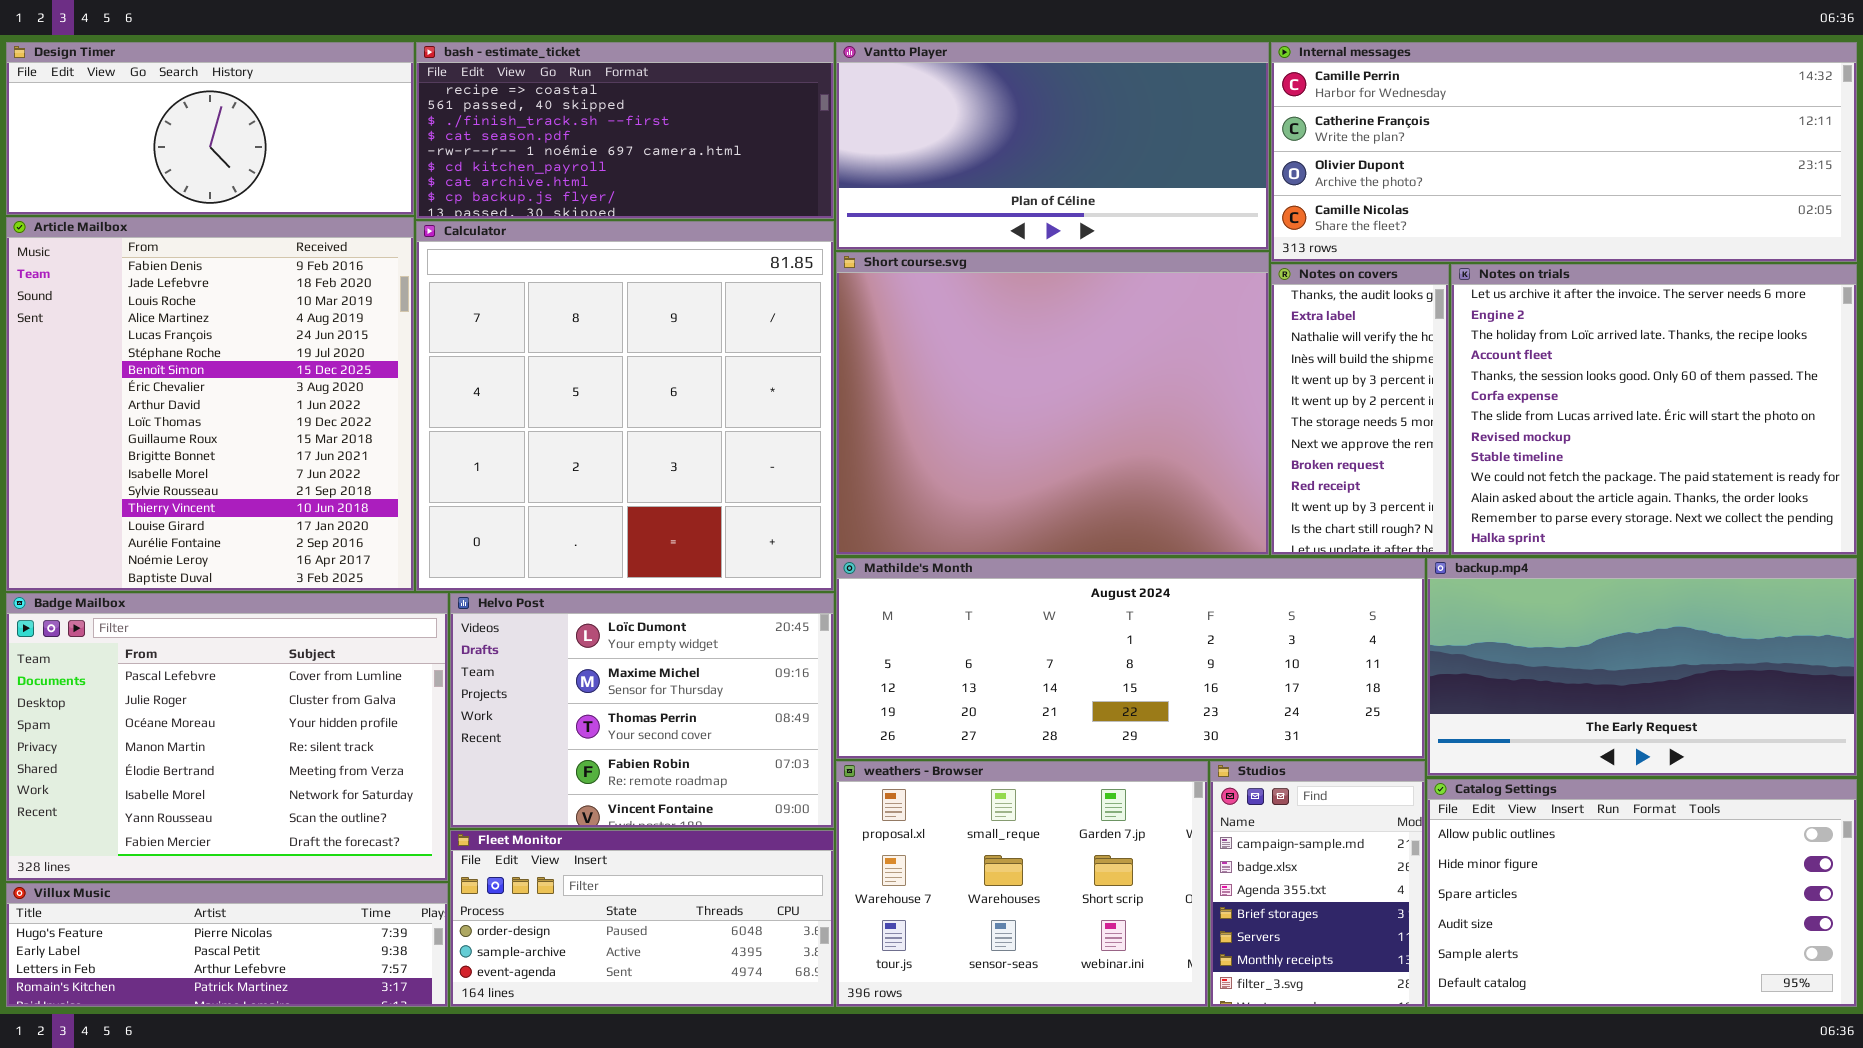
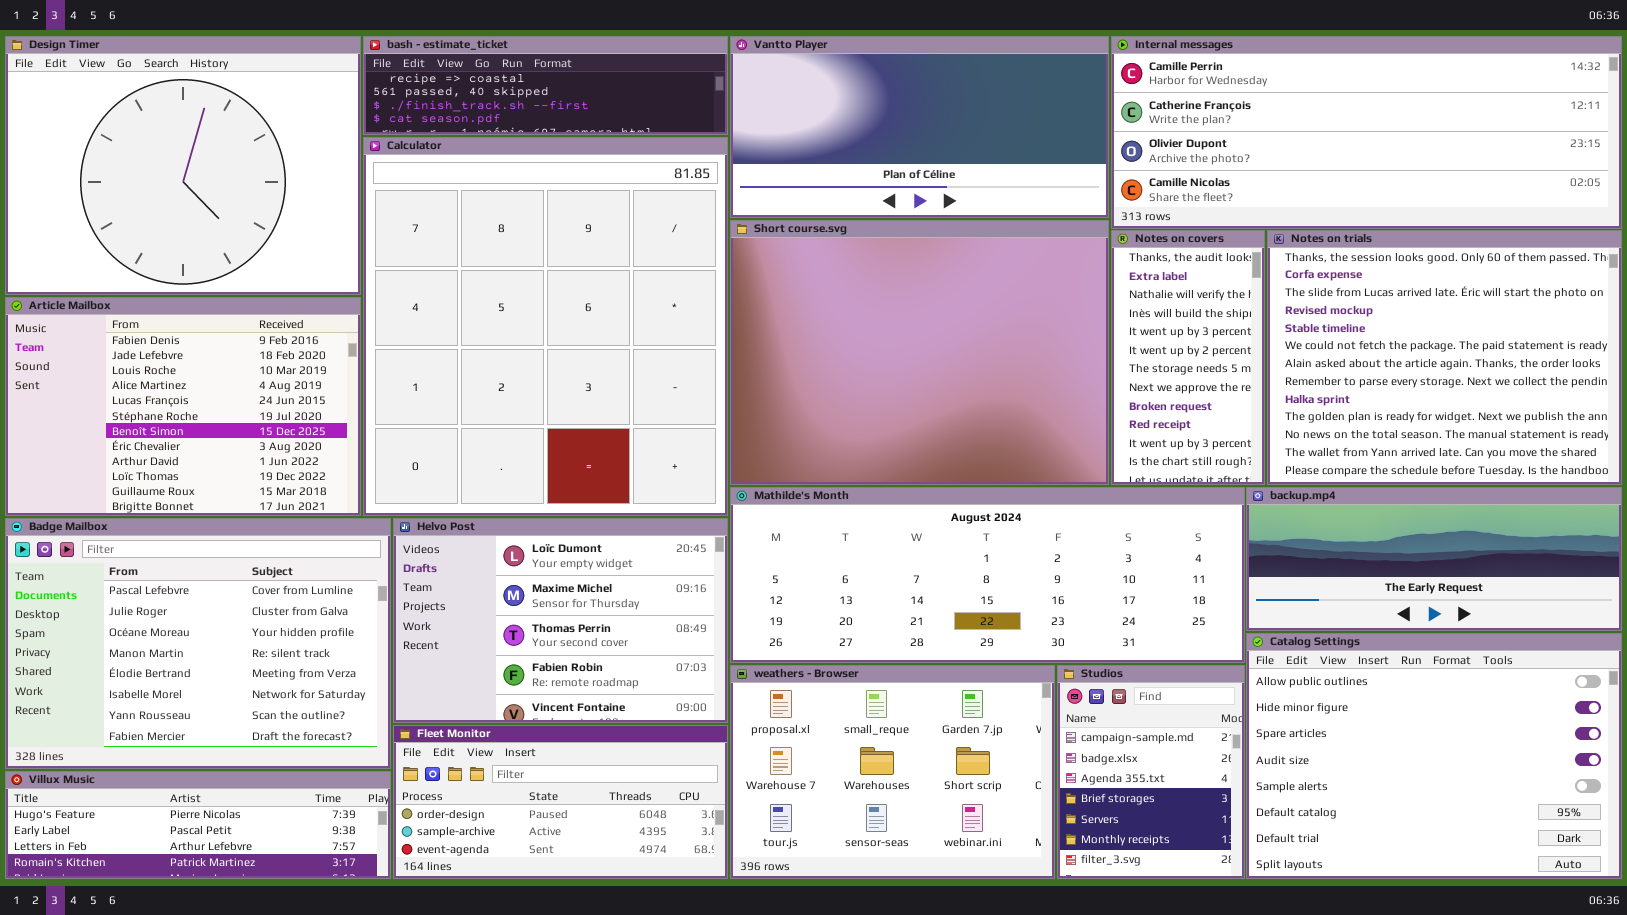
Design Timer: [6,42,414,215] -> [5,36,361,295], resized
bash - estimate_ticket: [416,42,834,219] -> [363,36,728,135], resized
Article Mailbox: [6,217,414,591] -> [5,297,361,516], resized
Calculator: [416,221,834,591] -> [363,137,728,516], resized
Notes on trials: [1451,264,1857,555] -> [1267,230,1622,485], scrolled down 4 rows
backup.mp4: [1427,558,1857,776] -> [1246,487,1622,631], resized
Catalog Settings: [1427,779,1857,1007] -> [1246,633,1622,879], resized

